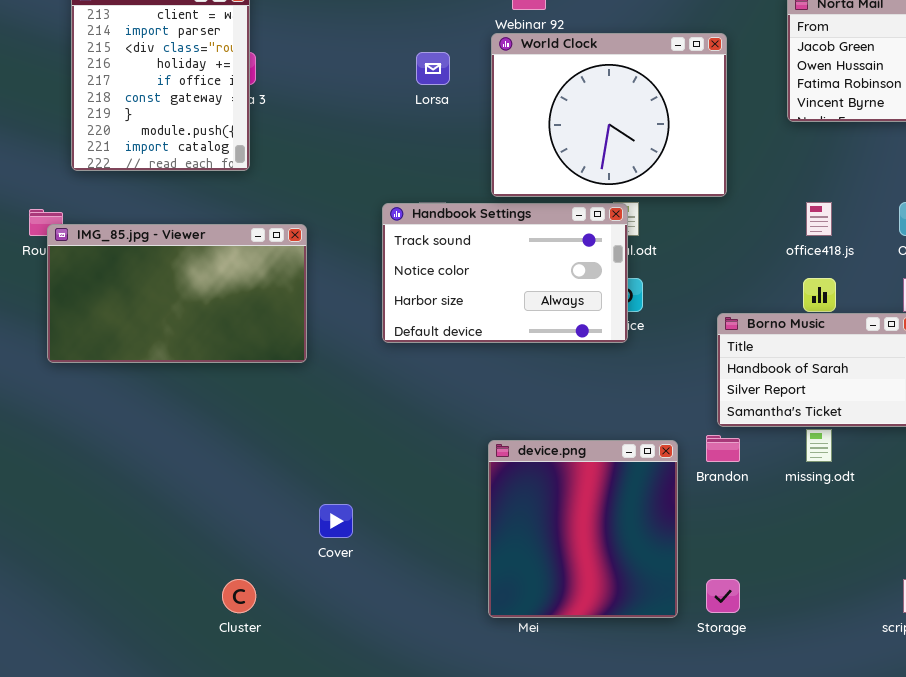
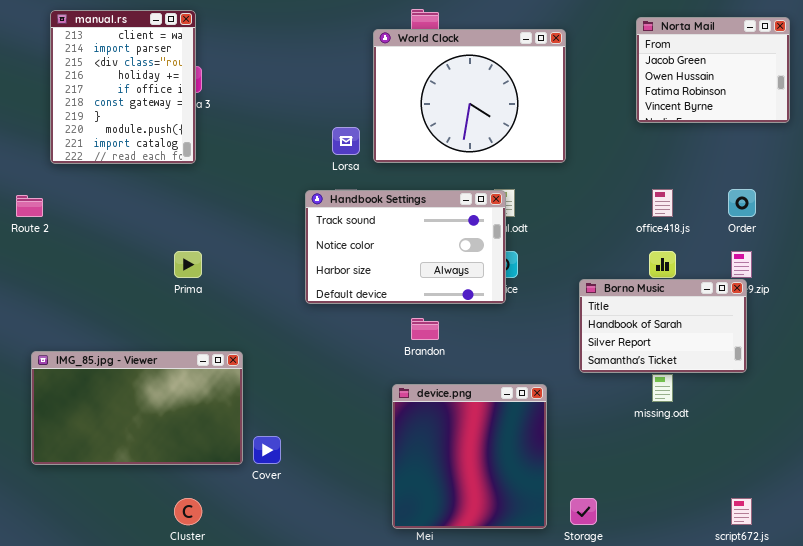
World Clock: [491,33,727,197] -> [373,29,566,163], moved
Lorsa: [416,52,450,85] -> [332,127,360,155], moved
IMG_85.jpg - Viewer: [47,224,307,363] -> [31,351,243,465], moved
Brandon: [706,435,740,462] -> [411,318,439,340], moved

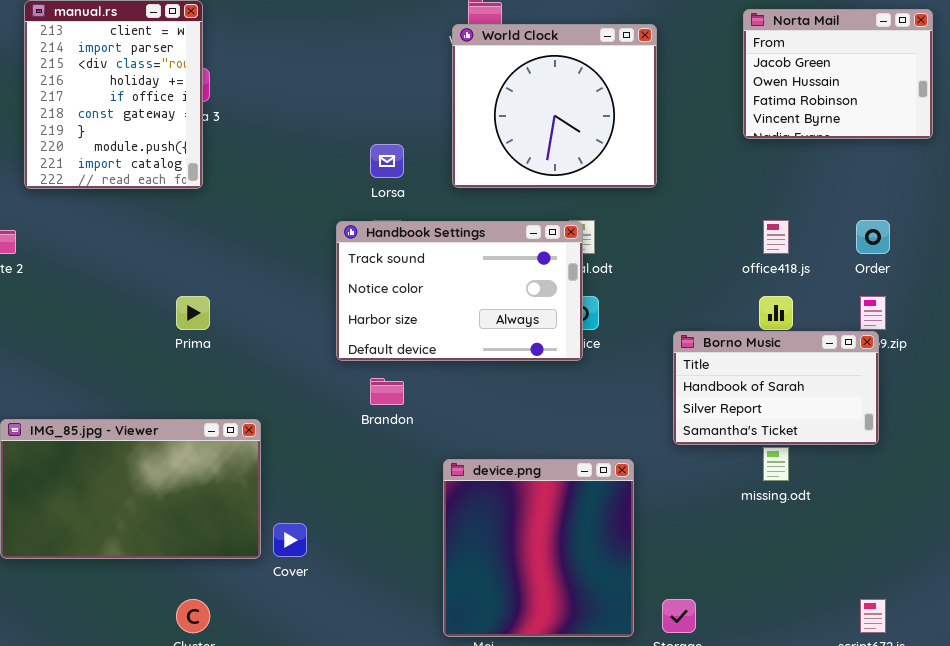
World Clock: [373,29,566,163] -> [452,24,657,188], resized
Brandon: [411,318,439,340] -> [370,378,404,405], moved

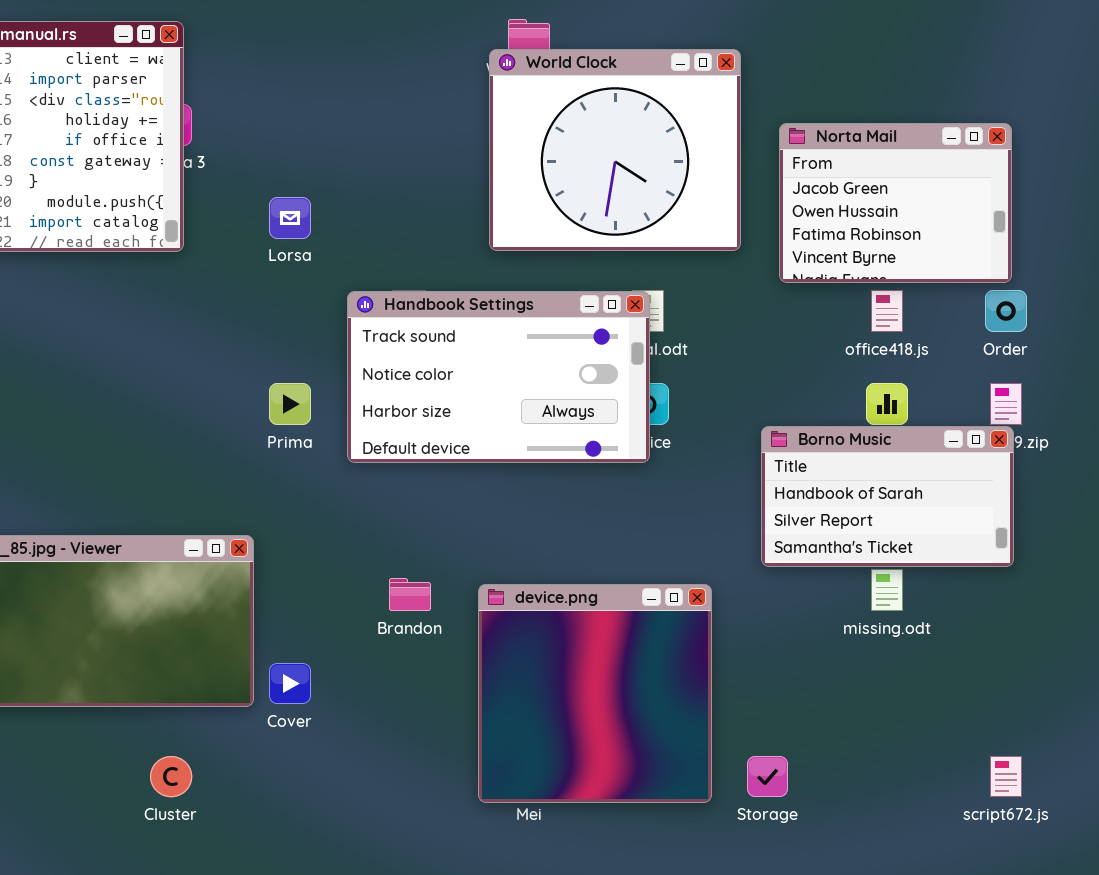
Norta Mail: [743,9,933,139] -> [779,123,1012,283], moved
Lorsa: [370,144,404,178] -> [269,197,311,239], moved
Prima: [176,296,210,330] -> [269,383,311,425], moved
Brandon: [370,378,404,405] -> [389,578,431,611], moved

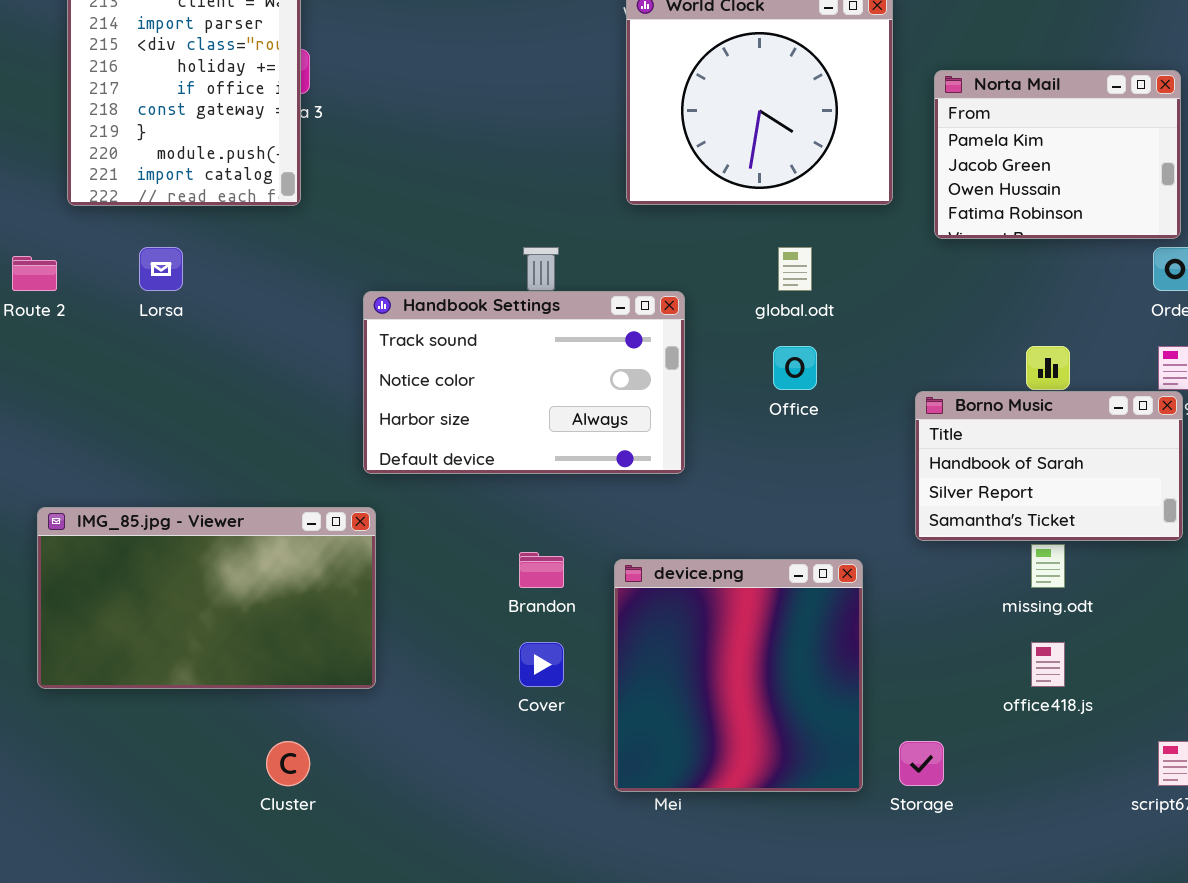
Norta Mail: [779,123,1012,283] -> [934,70,1181,239], scrolled up 1 row
Lorsa: [269,197,311,239] -> [139,247,183,291], moved
office418.js: [871,290,903,332] -> [1031,642,1065,687], moved
Handbook Settings: [347,291,650,463] -> [363,291,685,474], moved
Cover: [269,663,311,704] -> [519,642,564,687], moved

